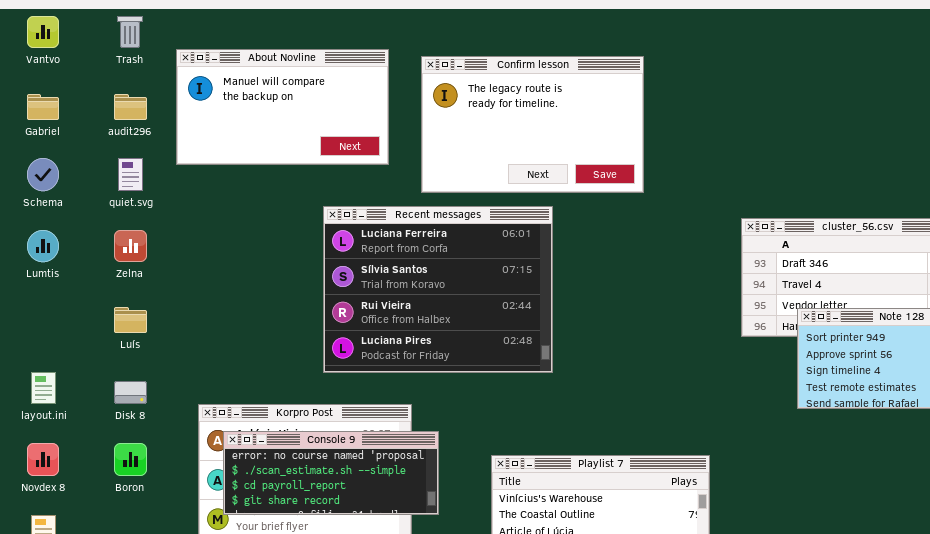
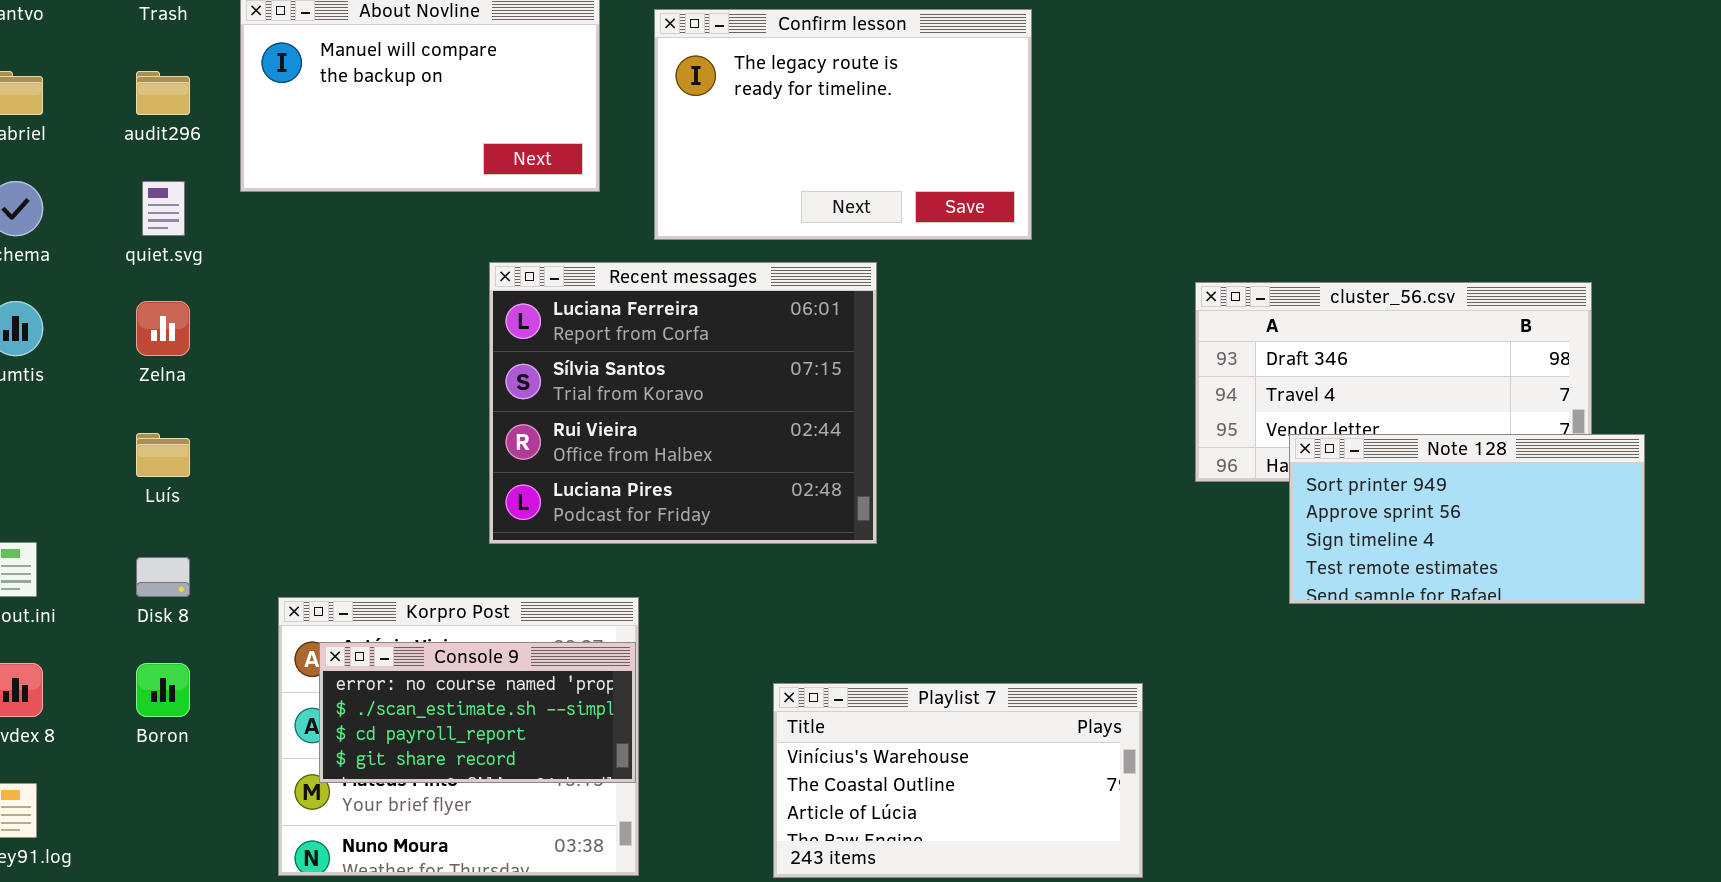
Console 9: [223,431,439,515] -> [319,642,636,783], resized

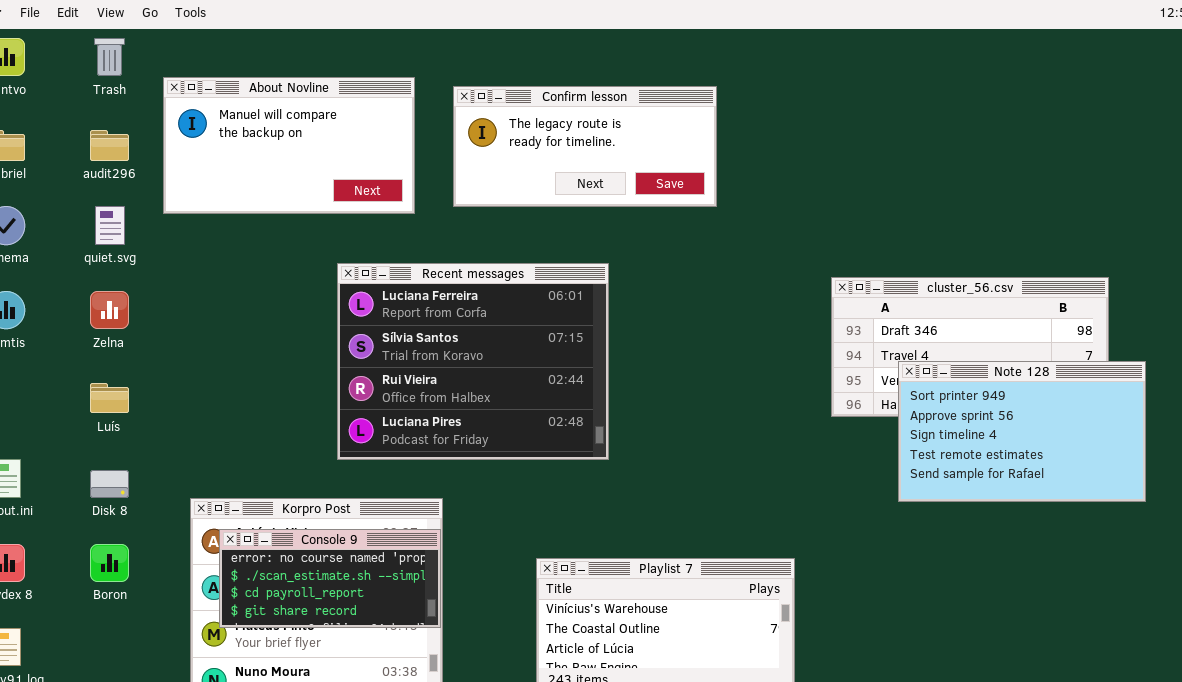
Confirm lesson: [654,9,1032,240] -> [453,86,717,207], resized
Note 128: [1289,434,1645,604] -> [898,361,1146,502], resized

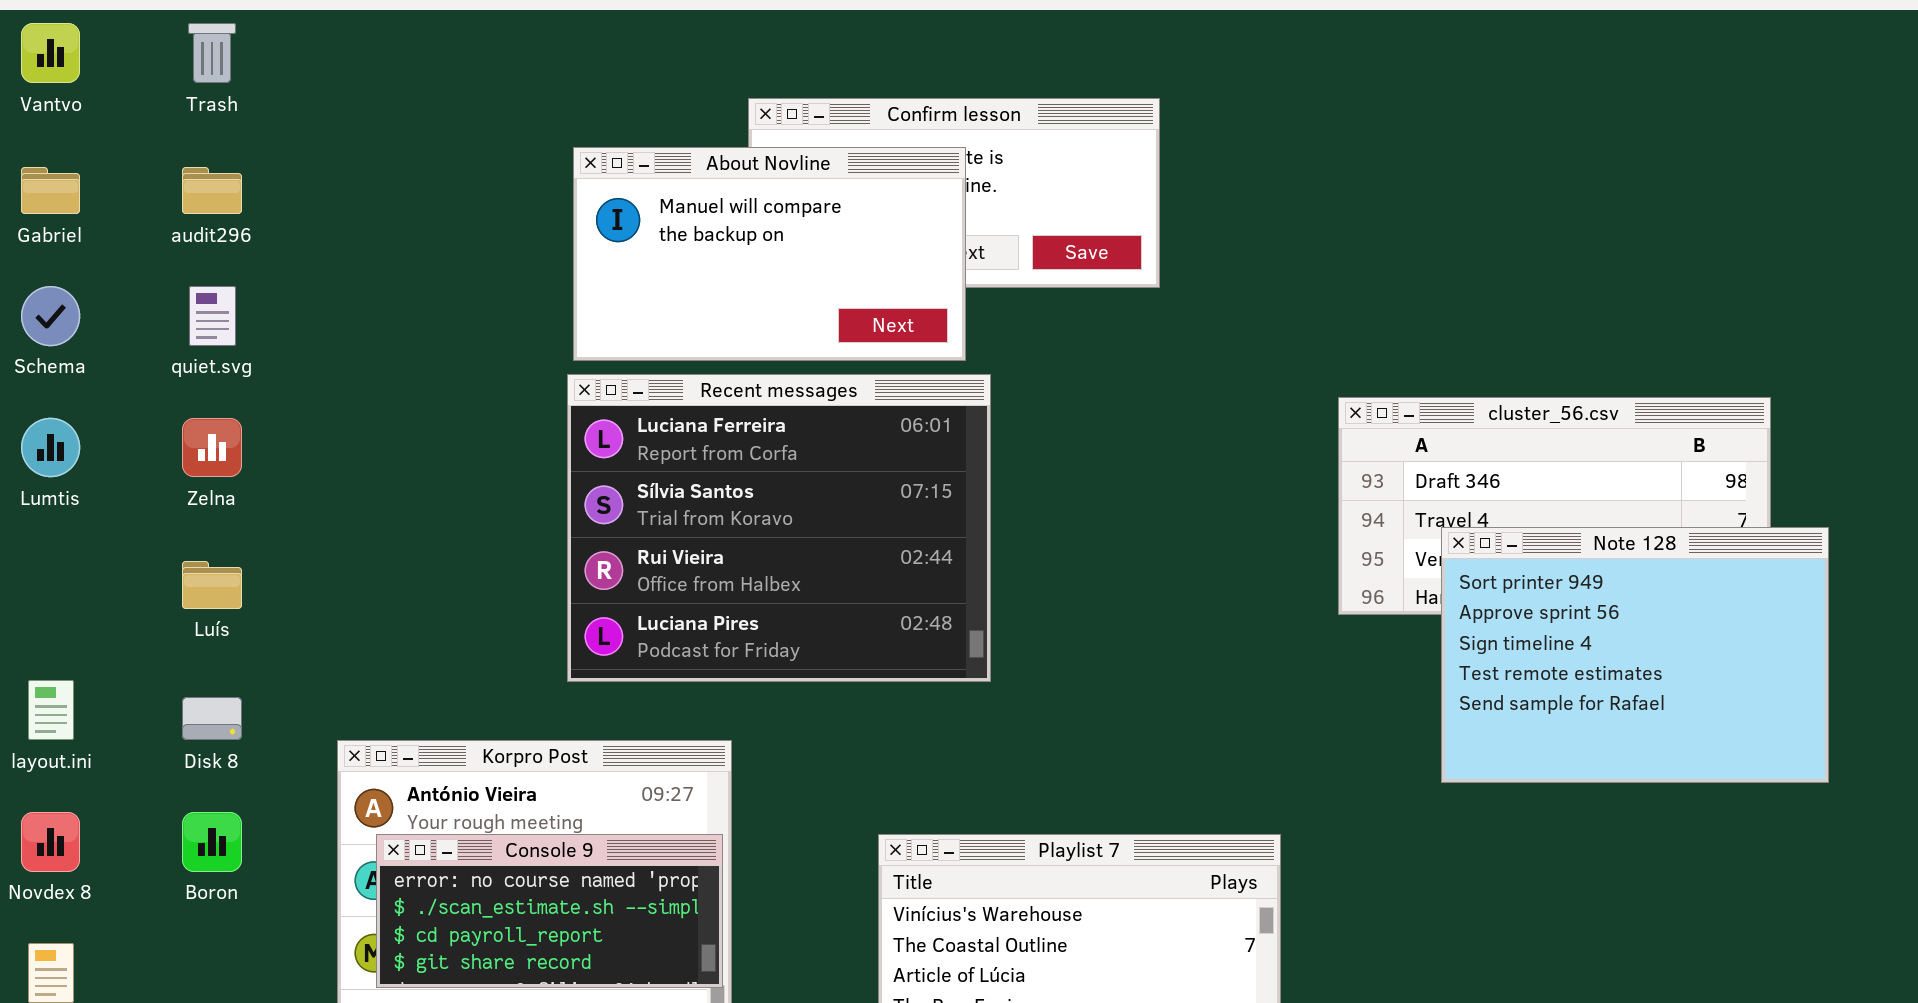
About Novline: [163,77,415,214] -> [573,147,966,361], moved
Note 128: [898,361,1146,502] -> [1441,527,1829,783], resized
Console 9: [219,529,441,628] -> [376,834,723,988], moved

